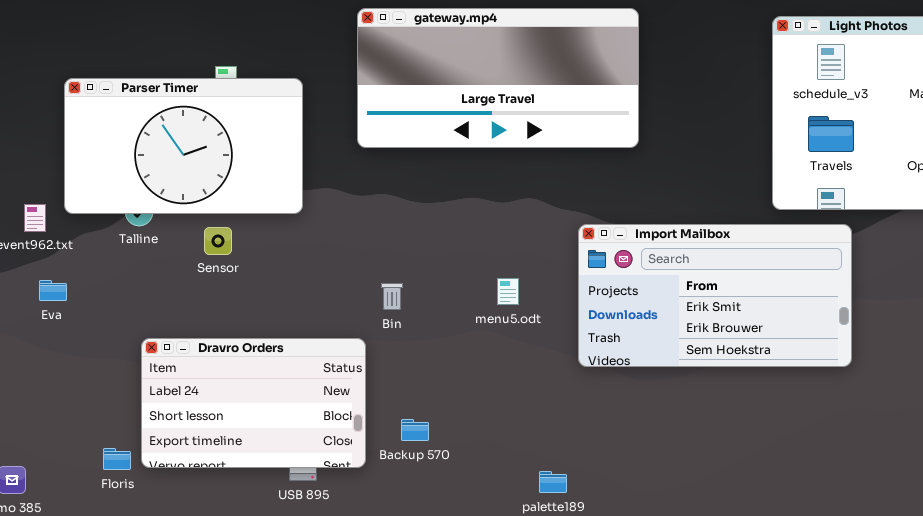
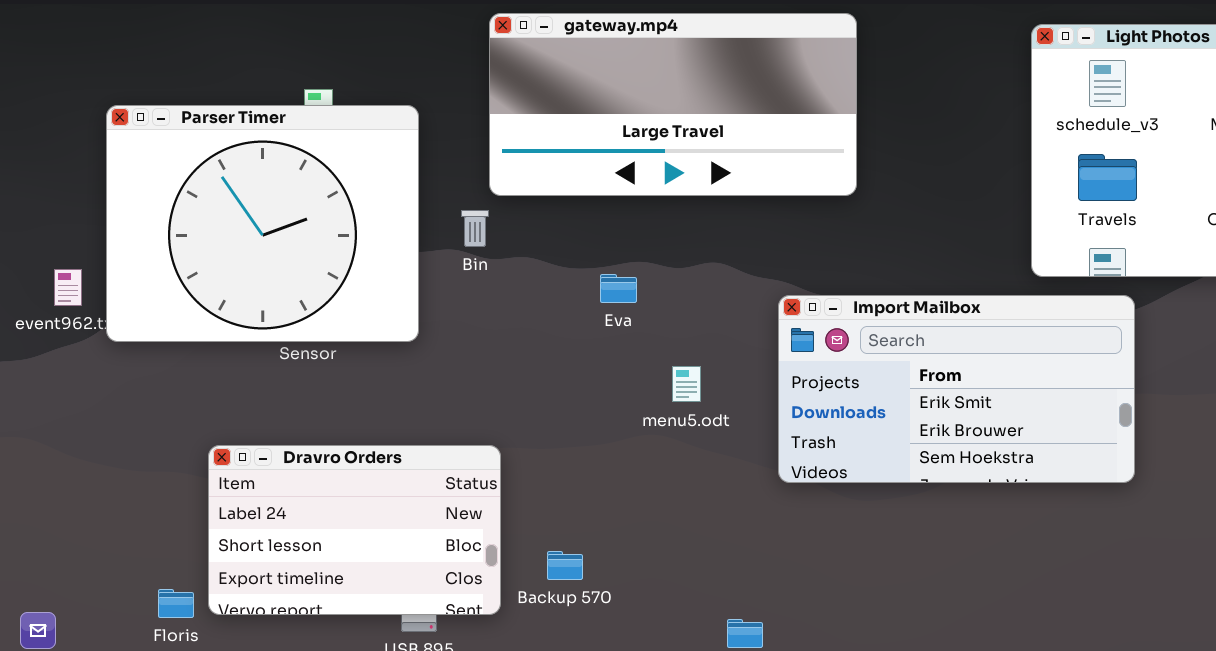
Parser Timer: [64,78,303,214] -> [106,105,419,342], resized
Eva: [39,280,67,301] -> [600,274,637,303], moved
Bin: [381,283,403,310] -> [461,210,489,247], moved

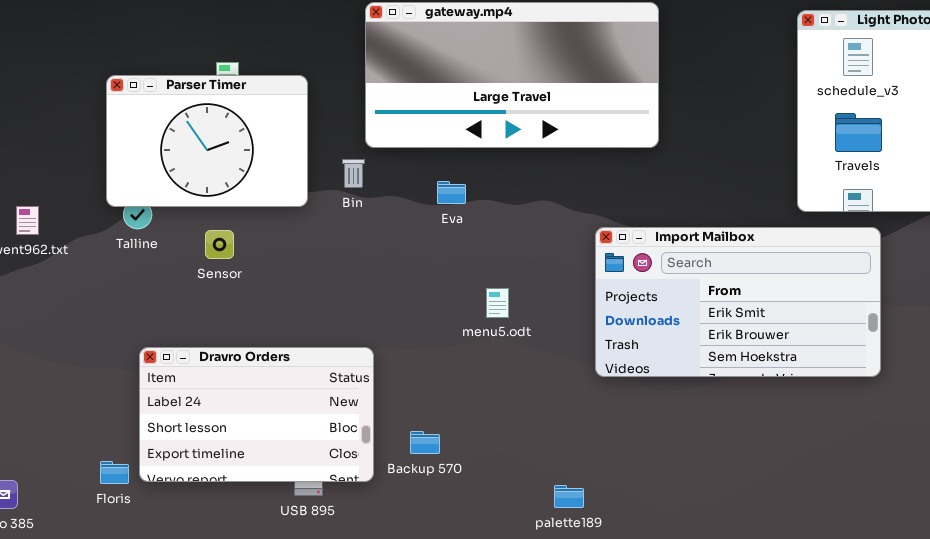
Parser Timer: [106,105,419,342] -> [106,75,308,207], resized
Eva: [600,274,637,303] -> [437,181,466,204], moved
menu5.odt: [672,366,701,402] -> [486,288,509,318], moved

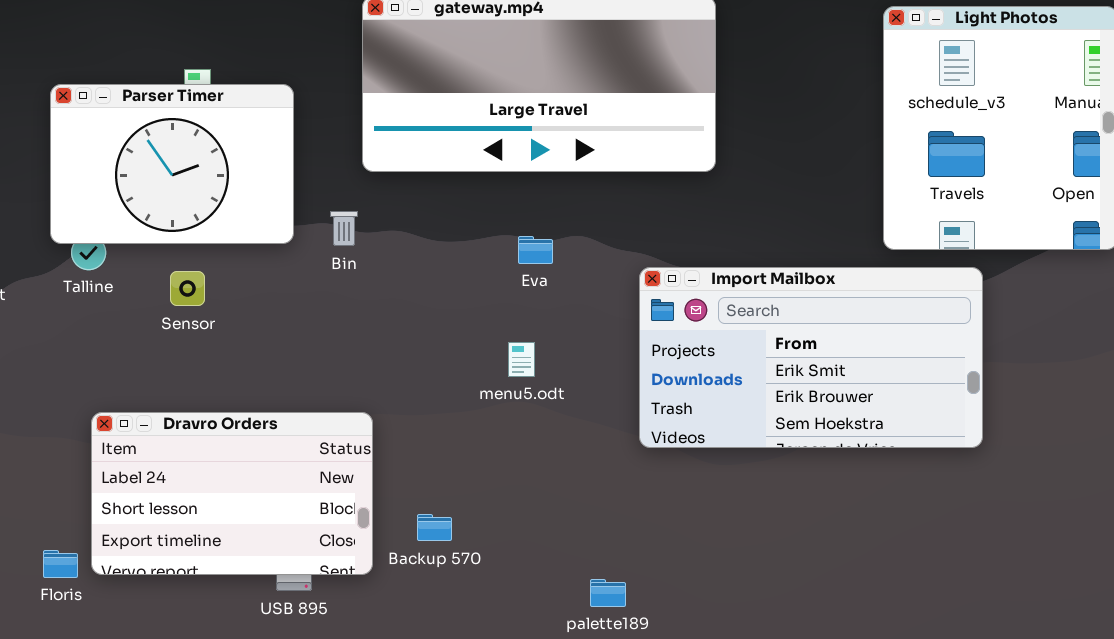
Bin: [342,159,365,188] -> [330,211,358,246], moved
Eva: [437,181,466,204] -> [518,236,553,264], moved

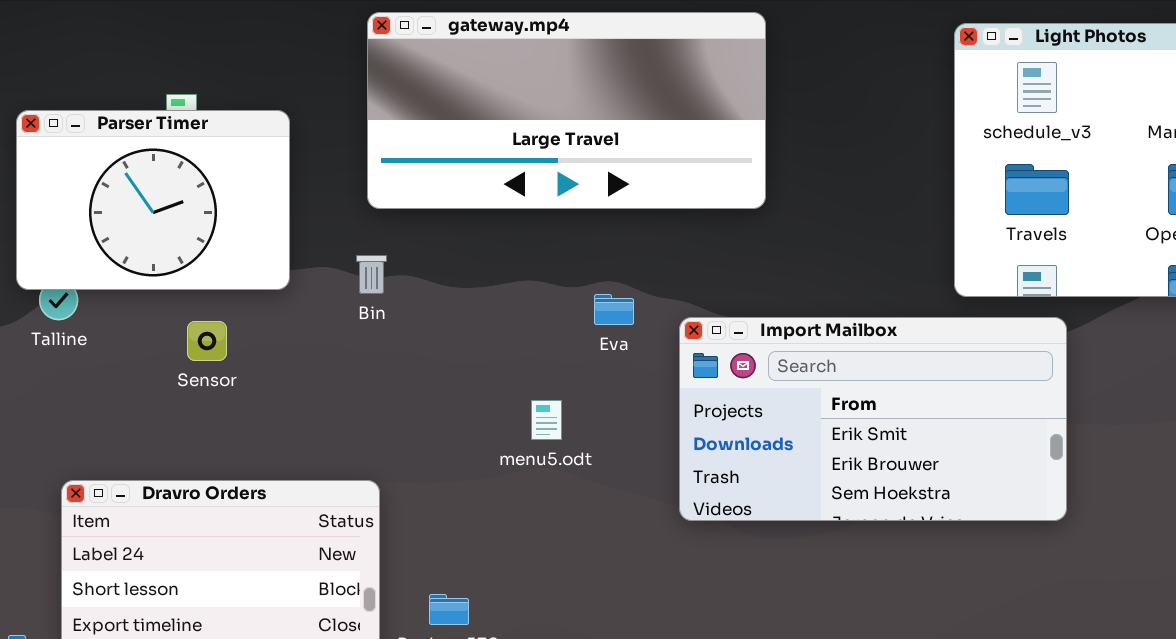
Bin: [330,211,358,246] -> [356,255,387,294], moved
Eva: [518,236,553,264] -> [594,294,634,325], moved
Sensor: [170,271,205,306] -> [187,321,227,361], moved

